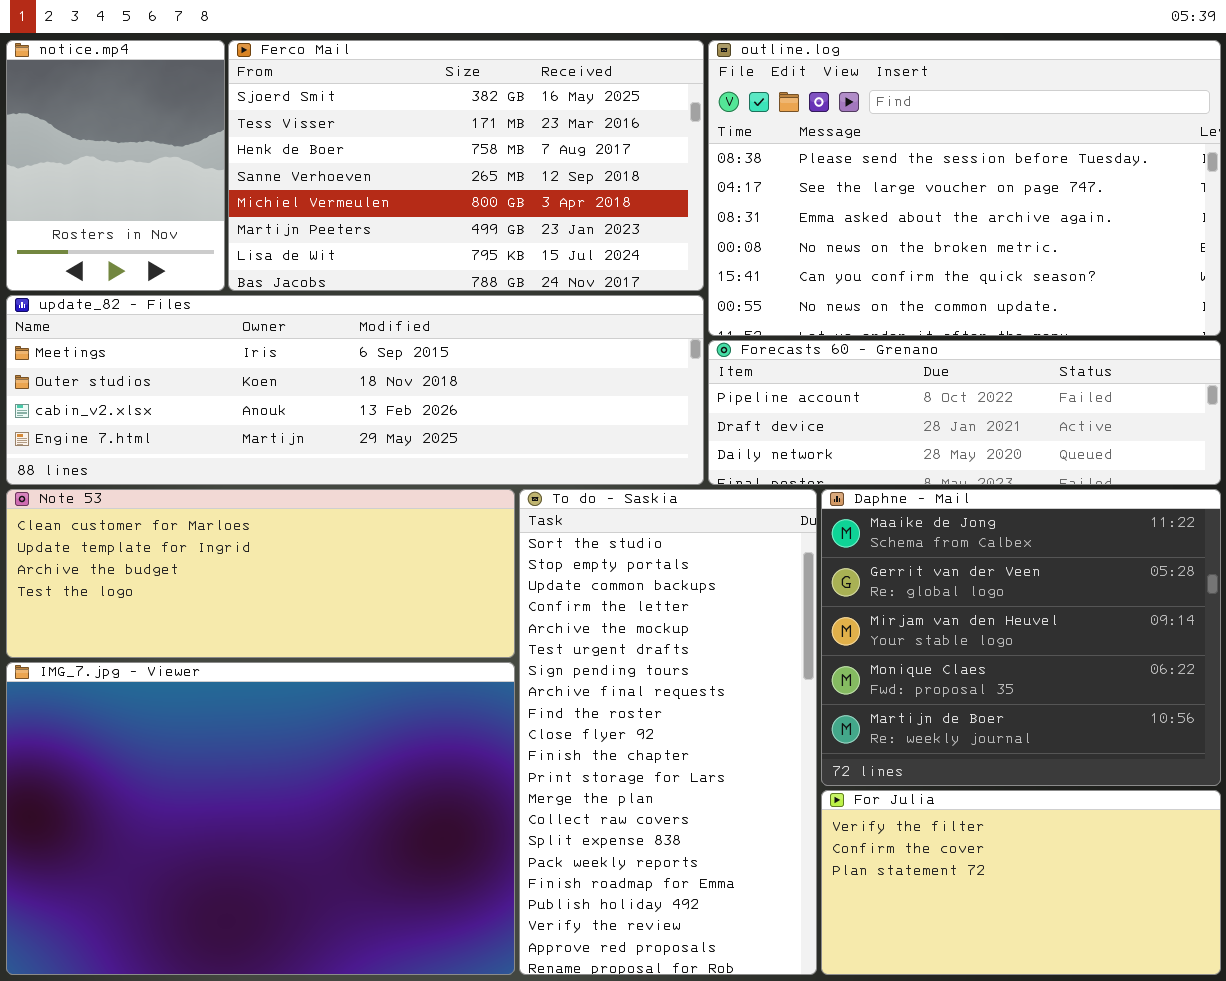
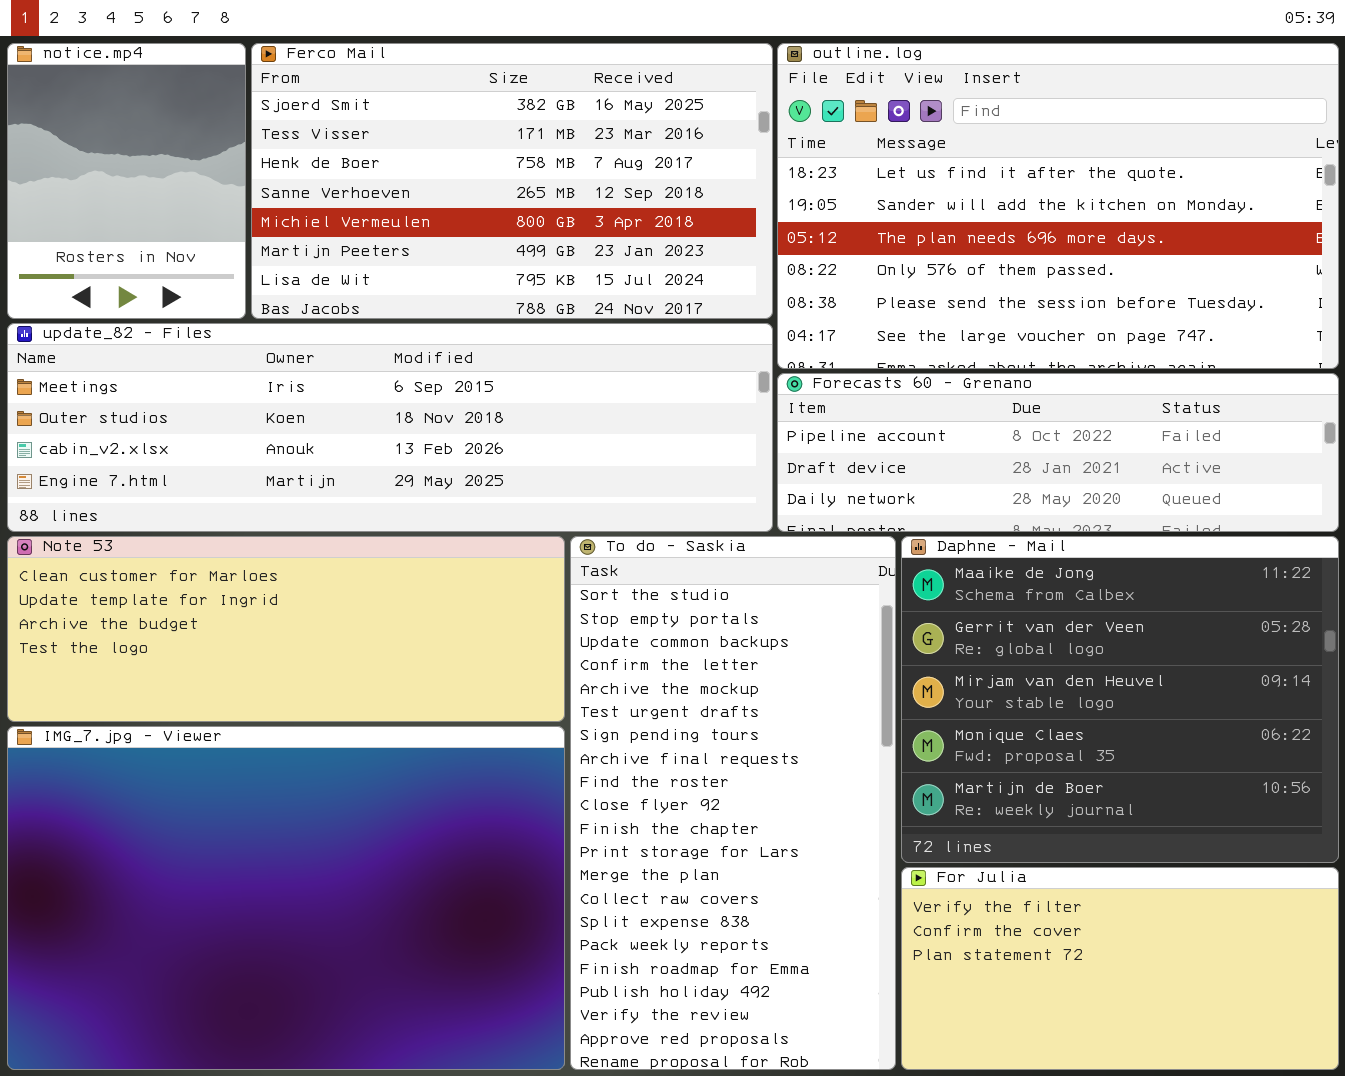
outline.log: [708,40,1221,336] -> [777,43,1339,369], scrolled up 4 rows

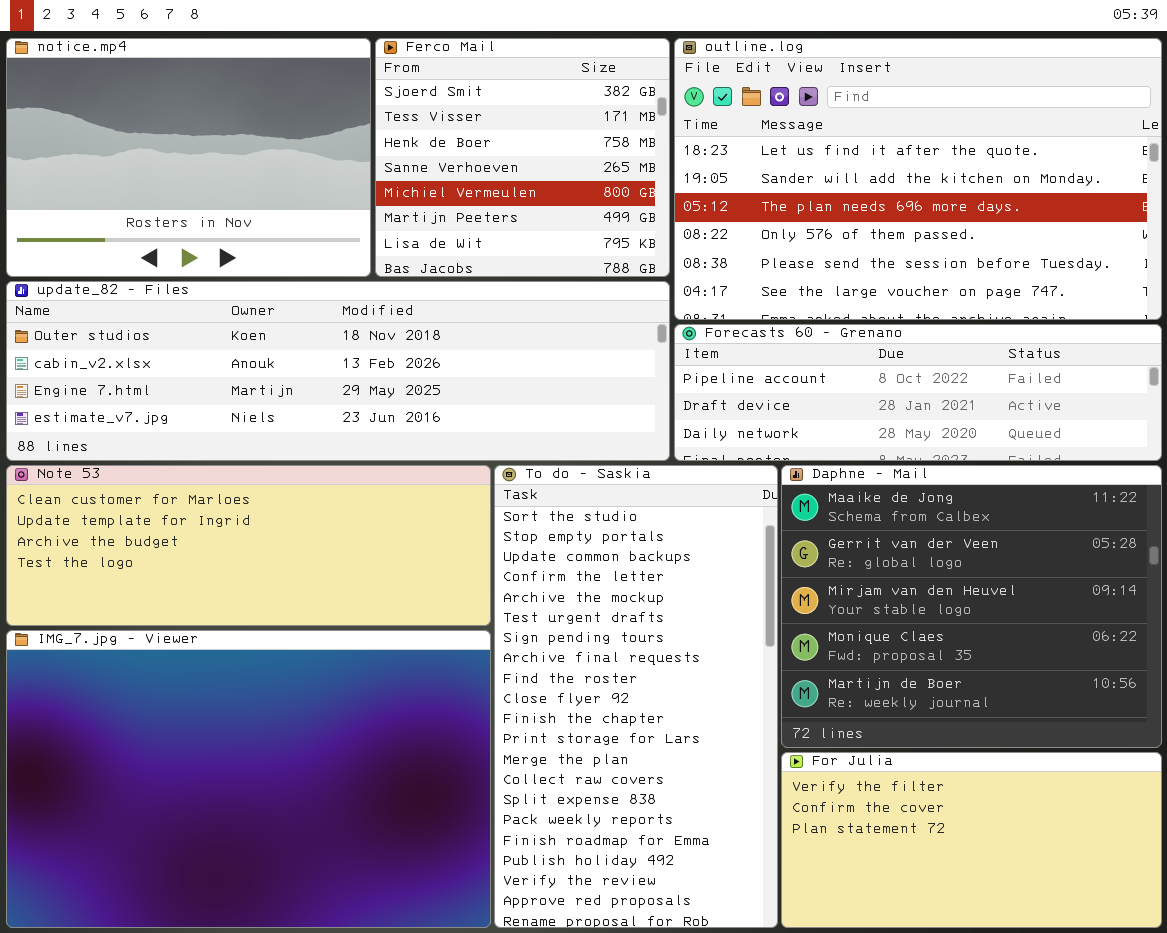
notice.mp4: [7,43,246,319] -> [6,38,371,277], resized
Ferco Mail: [251,43,773,319] -> [375,38,670,277], resized
update_82 - Files: [7,323,773,532] -> [6,281,670,461], scrolled down 1 row

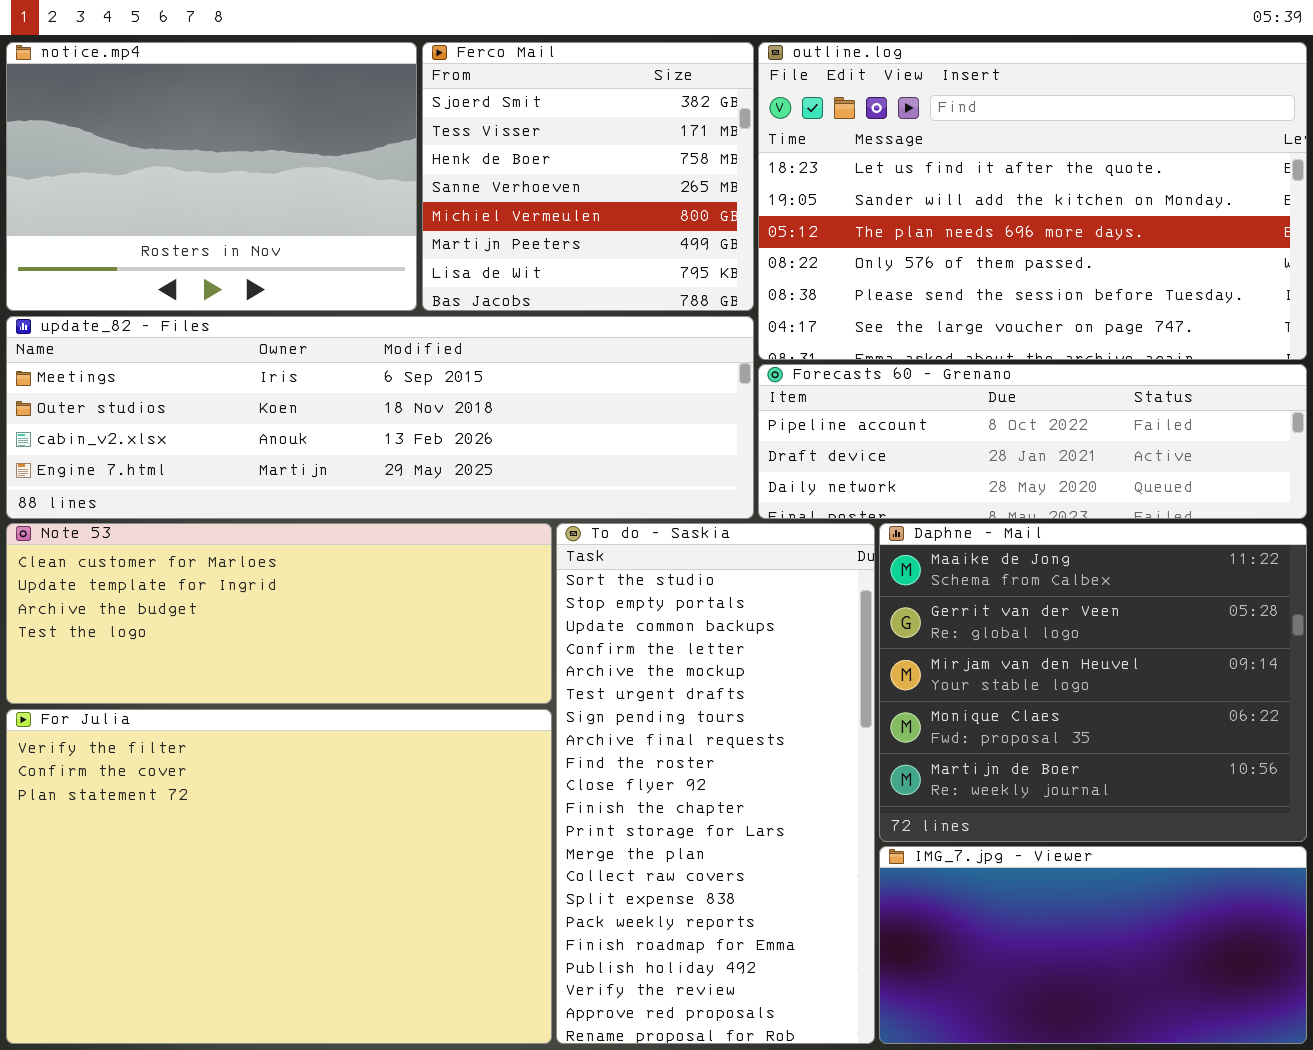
update_82 - Files: [6,281,670,461] -> [6,316,754,519], scrolled up 1 row
IMG_7.jpg - Viewer: [6,630,491,928] -> [879,846,1307,1044], moved, resized
For Julia: [781,752,1162,928] -> [6,709,552,1044], moved, resized

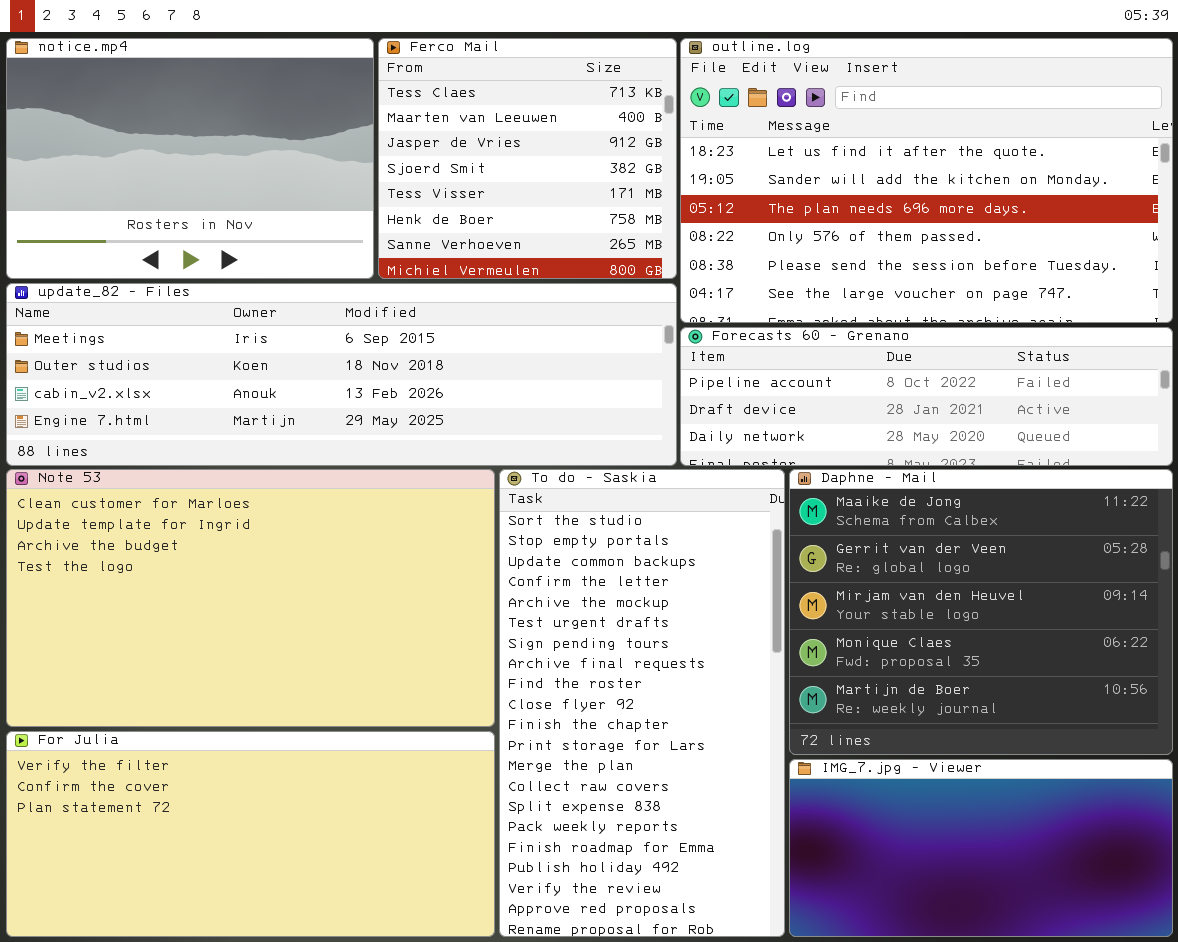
Ferco Mail: [422,42,754,311] -> [378,38,677,279], scrolled up 3 rows
Note 53: [6,523,552,704] -> [6,469,495,727], resized
For Julia: [6,709,552,1044] -> [6,731,495,937], resized

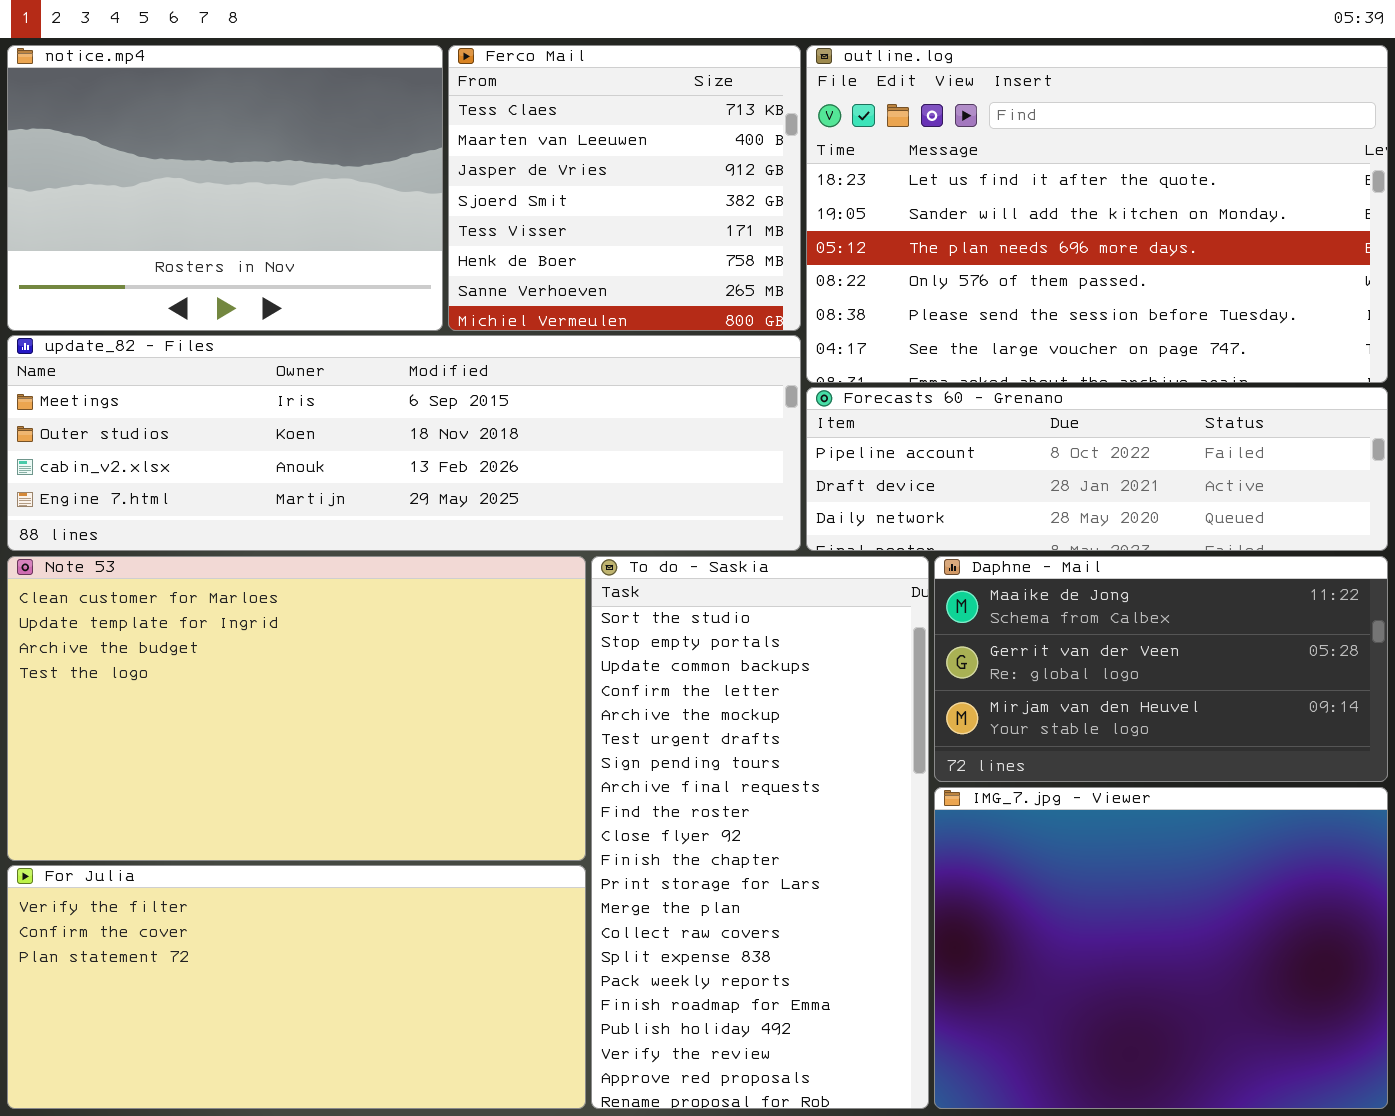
Daphne - Mail: [789,469,1173,755] -> [934,556,1388,782], resized
IMG_7.jpg - Viewer: [789,759,1173,937] -> [934,787,1388,1109], resized

